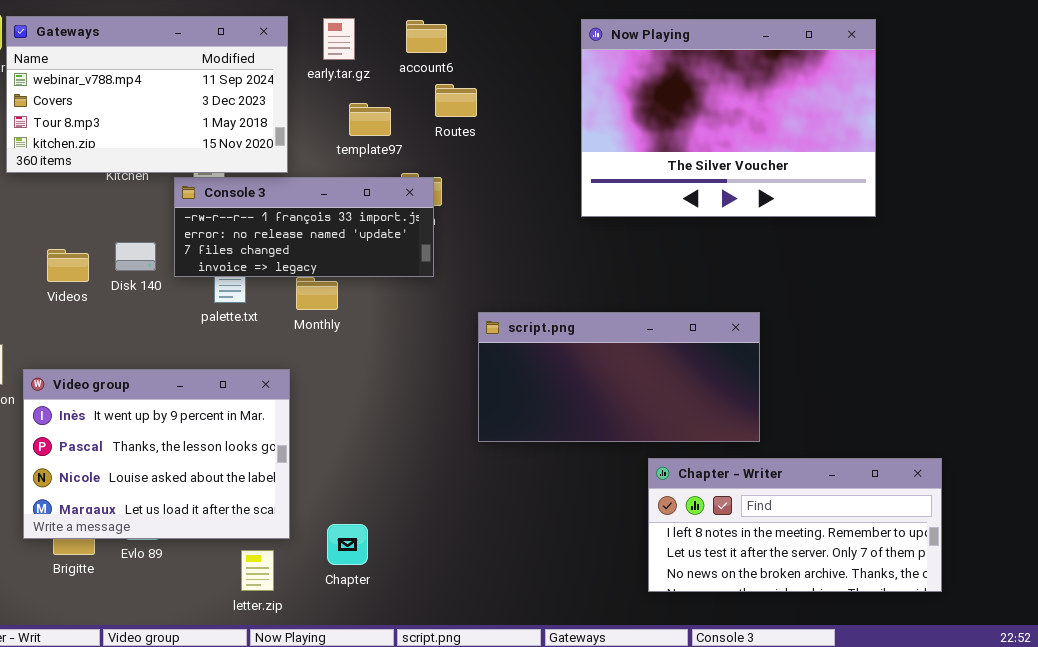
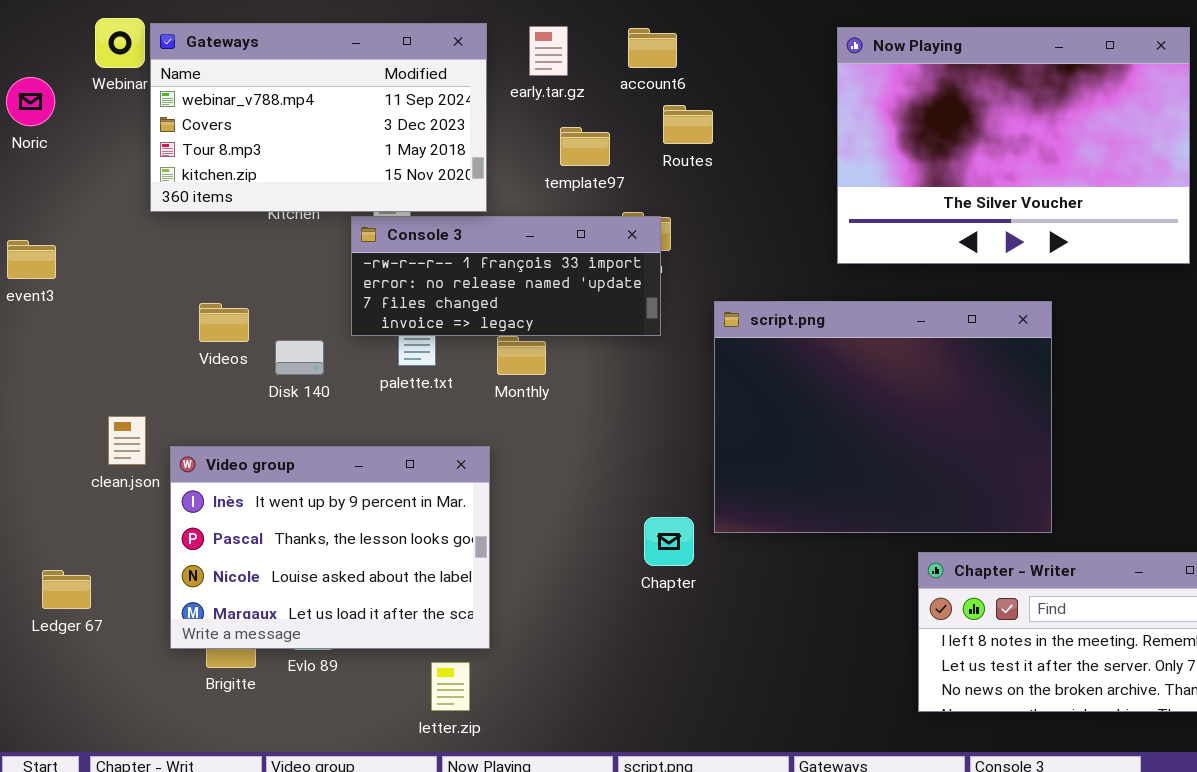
Disk 140: [115,242,156,271] -> [275,340,324,375], moved
script.png: [478,312,760,442] -> [714,301,1052,533], resized
Chapter: [327,524,368,565] -> [644,517,694,566], moved

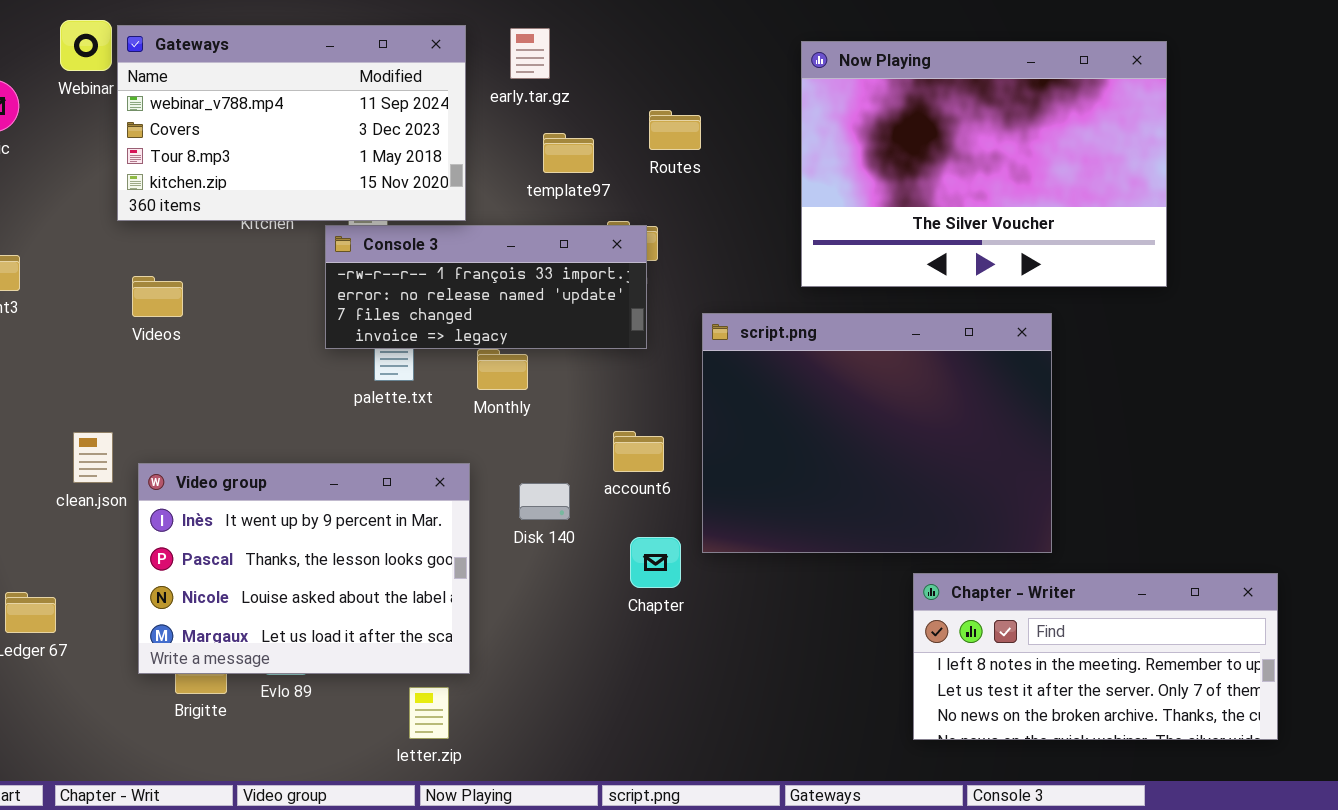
Now Playing: [837,27,1190,264] -> [801,41,1167,287], moved
account6: [628,28,677,68] -> [613,431,664,472], moved
Videos: [199,303,249,342] -> [132,276,183,317], moved
Disk 140: [275,340,324,375] -> [519,483,570,520], moved

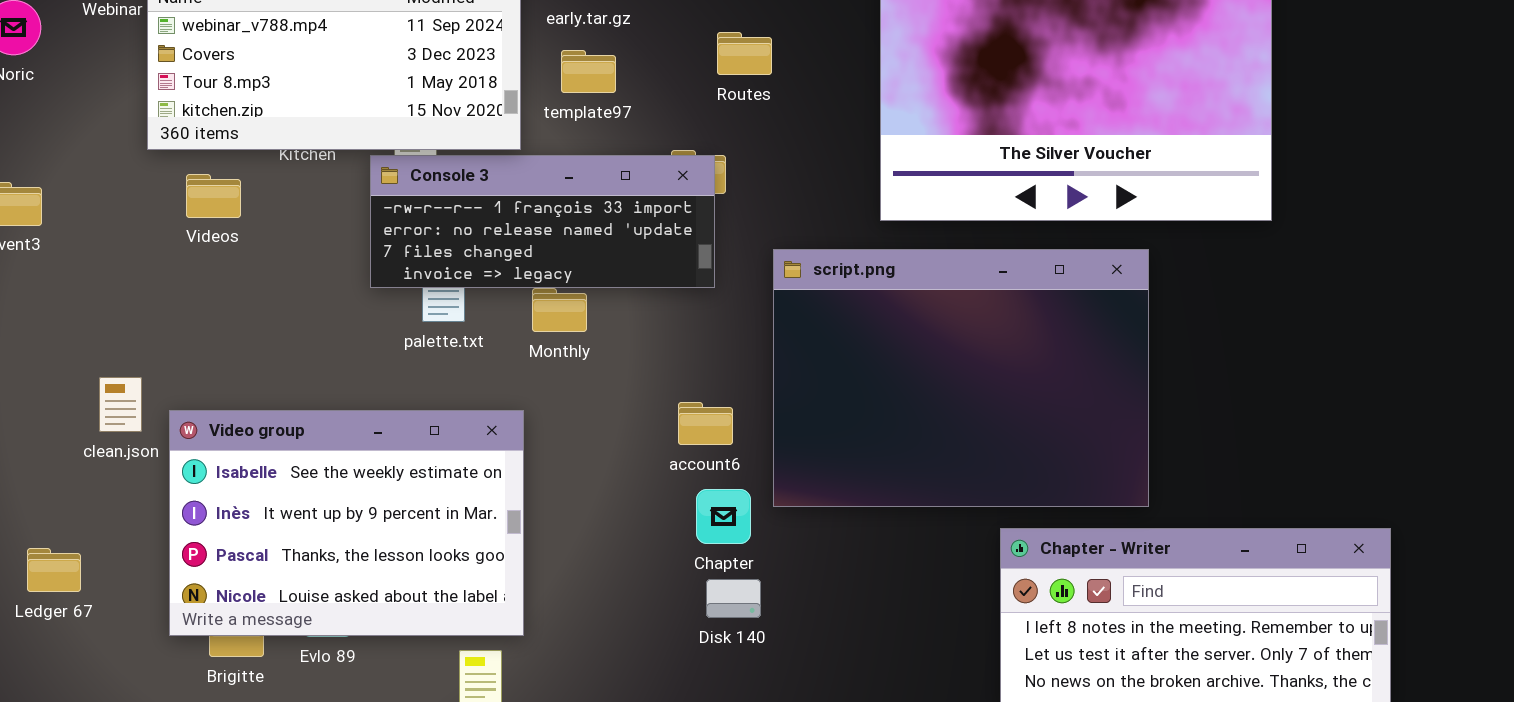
template97: [543,133,594,173] -> [561,50,616,93], moved
Videos: [132,276,183,317] -> [186,174,241,218], moved
account6: [613,431,664,472] -> [678,402,733,445], moved
Video group: [138,463,470,674] -> [169,410,524,636], scrolled up 1 row
Disk 140: [519,483,570,520] -> [706,579,761,618], moved

